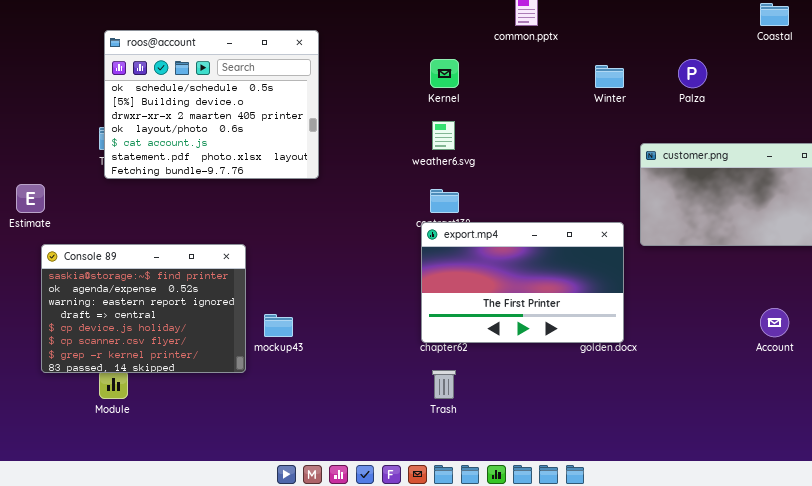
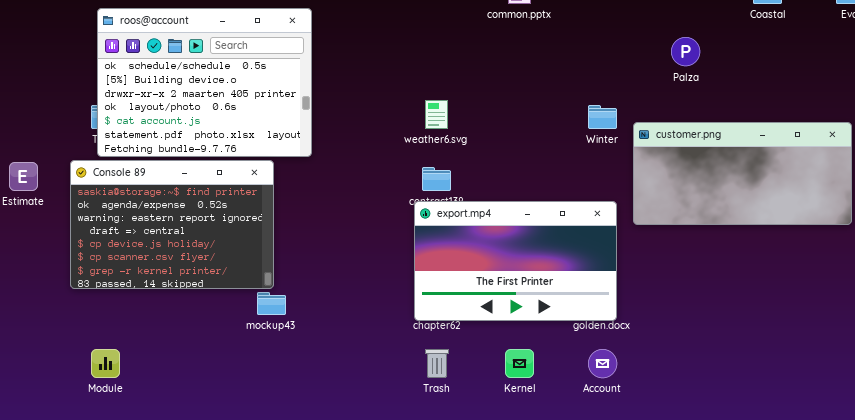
Kernel: [430,59,459,88] -> [505,349,534,378], moved
Winter: [595,65,624,88] -> [588,105,617,129], moved
Console 89: [41,244,246,373] -> [70,160,274,289], moved
Account: [760,308,789,337] -> [588,349,617,378], moved

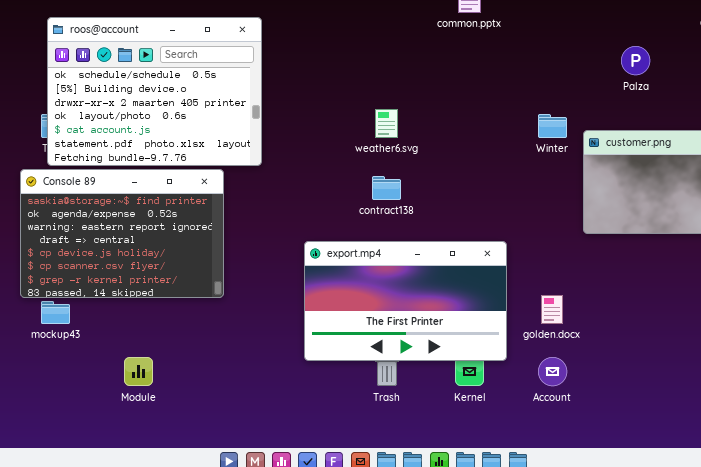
export.mp4: [414,201,617,321] -> [304,241,507,361], moved
mockup43: [257,292,286,315] -> [41,301,70,324], moved
Module: [91,349,120,378] -> [124,357,153,386], moved

